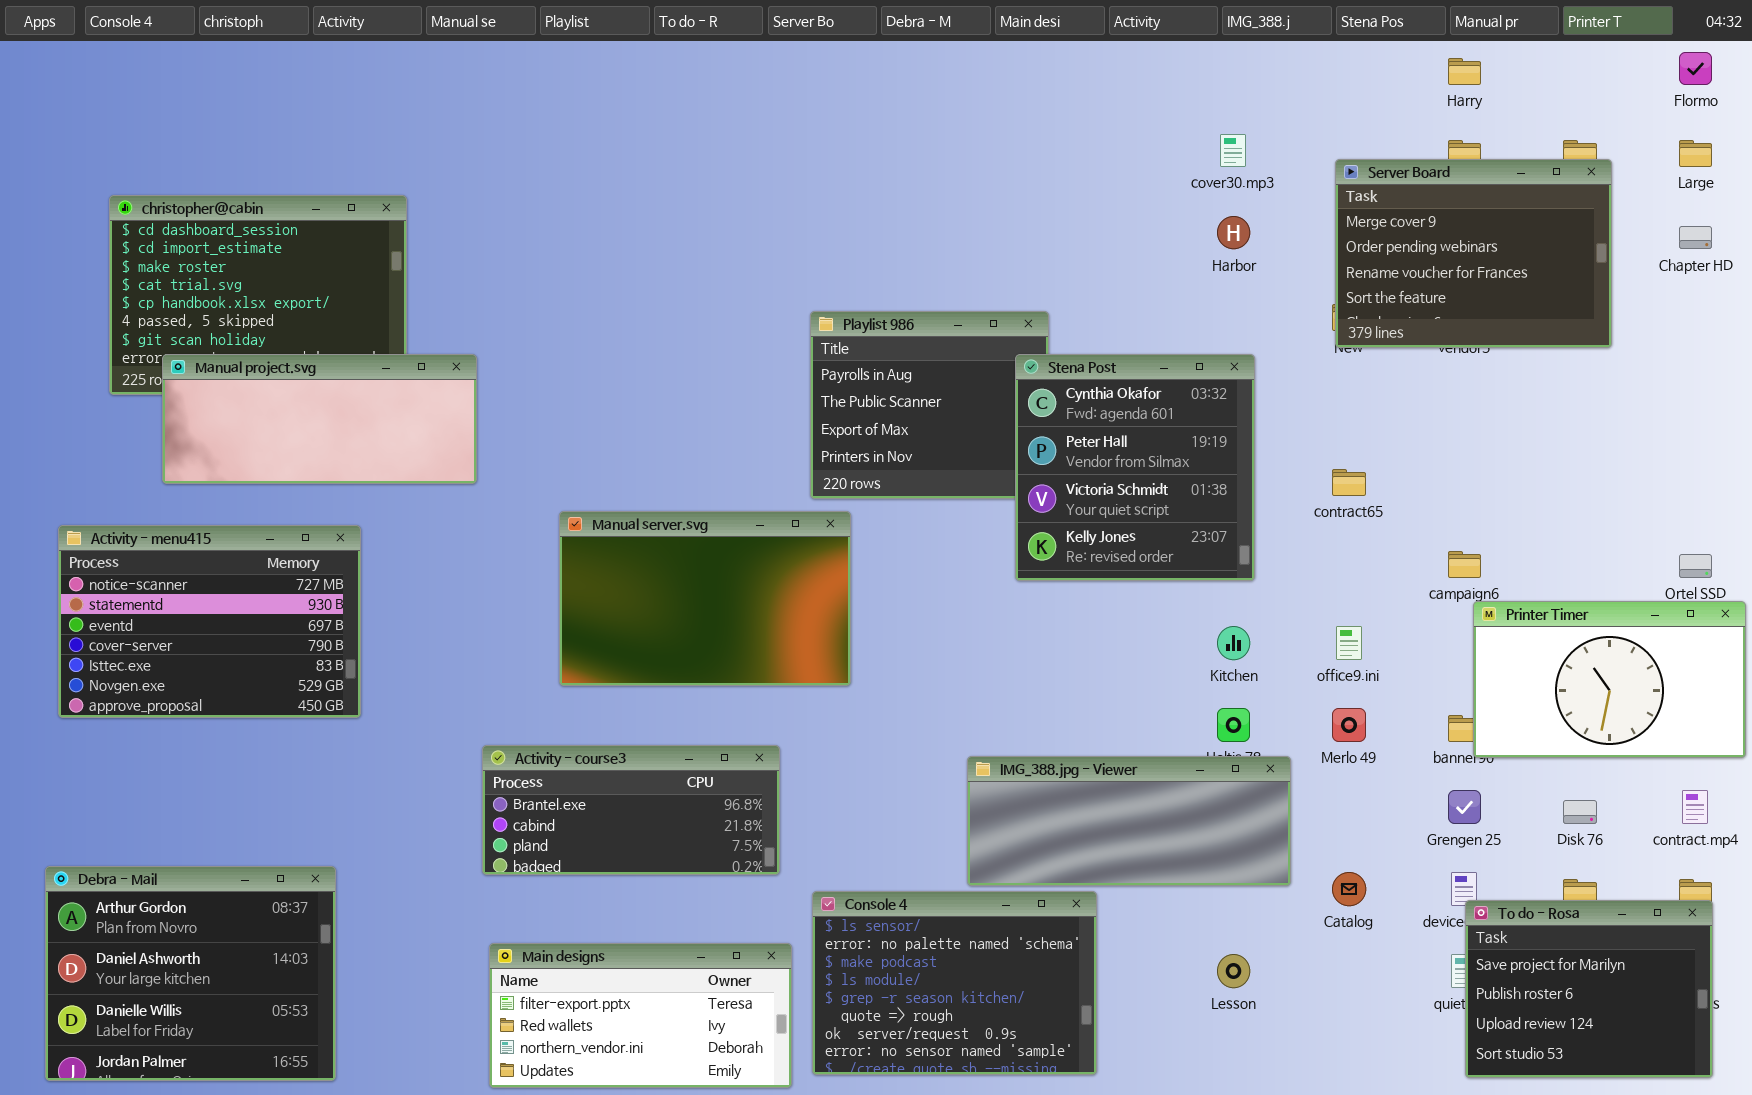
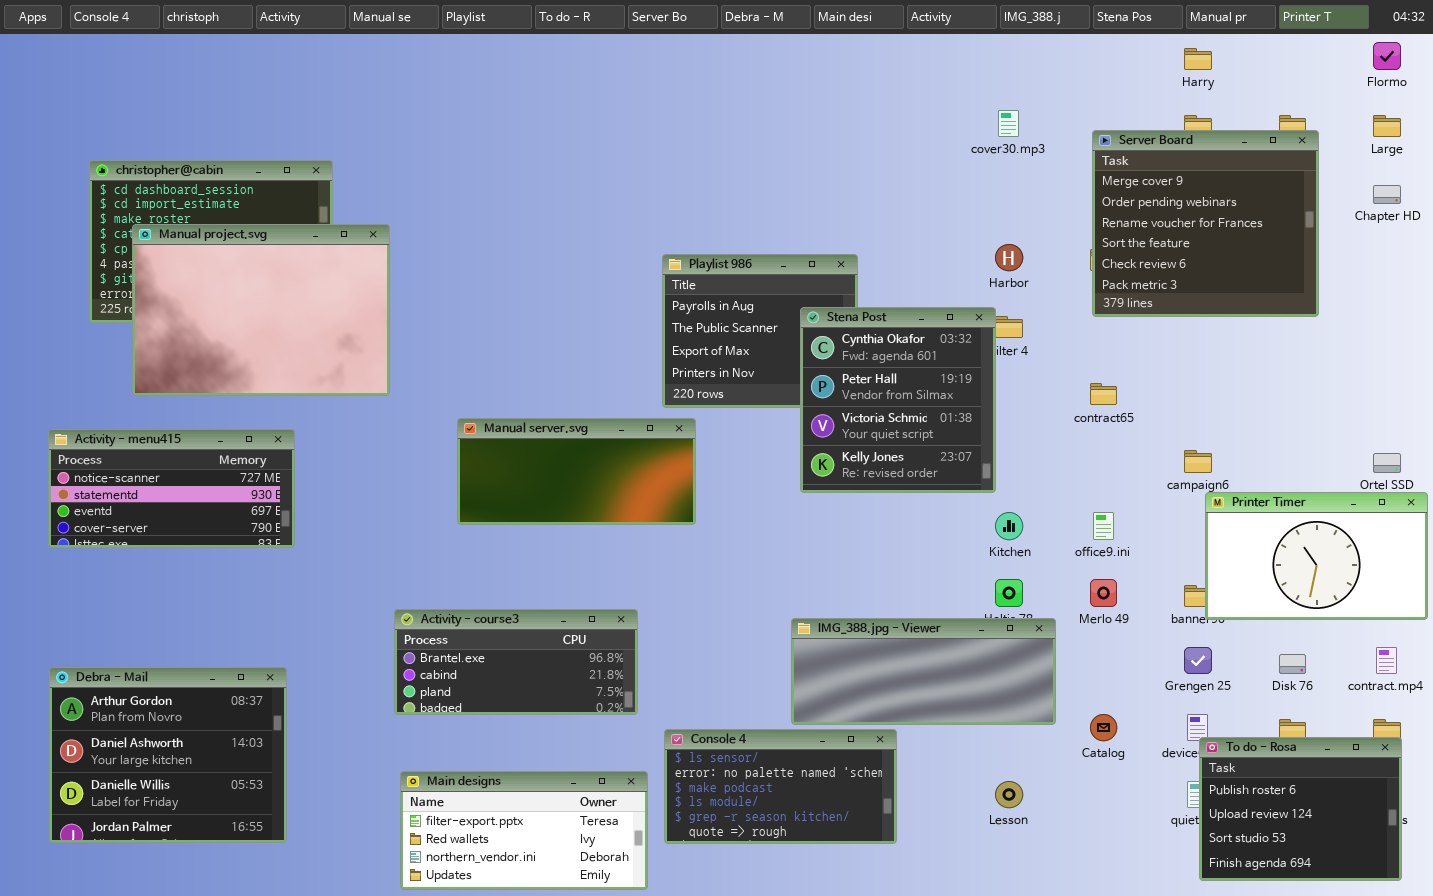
Server Board: [1335,159,1612,348] -> [1092,130,1319,317], resized
Harbor: [1217,216,1250,249] -> [995,244,1023,271], moved
Manual project.svg: [162,354,477,484] -> [132,224,390,396], resized
Stena Post: [1015,354,1255,581] -> [800,307,996,493], moved
Manual server.svg: [559,511,851,686] -> [457,418,696,525], resized
Activity - menu415: [58,525,361,718] -> [48,429,295,548], resized
Debra - Mail: [45,866,336,1081] -> [49,667,287,843], moved
Console 4: [812,891,1097,1075] -> [664,729,897,844], resized
To do - Rosa: [1465,900,1713,1078] -> [1199,737,1402,881], scrolled down 1 row

